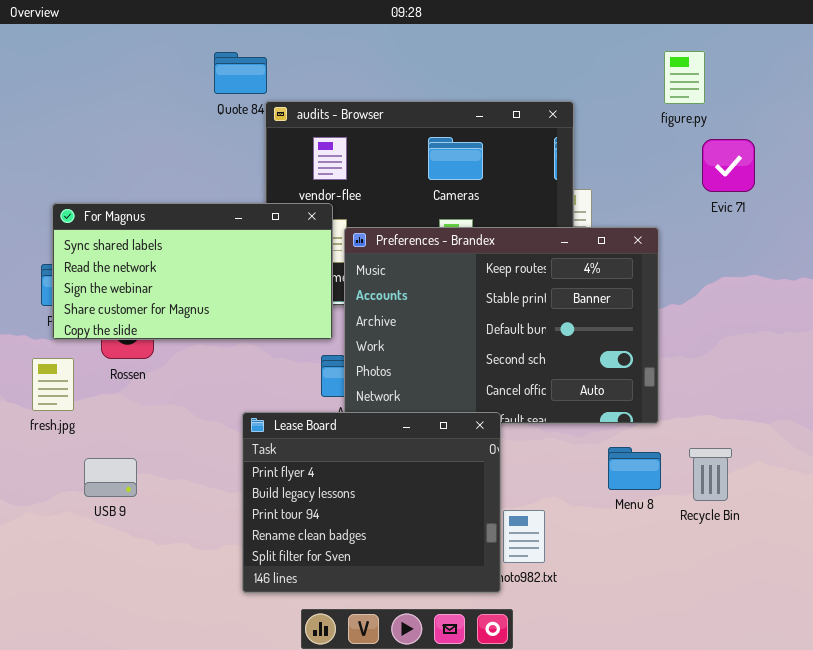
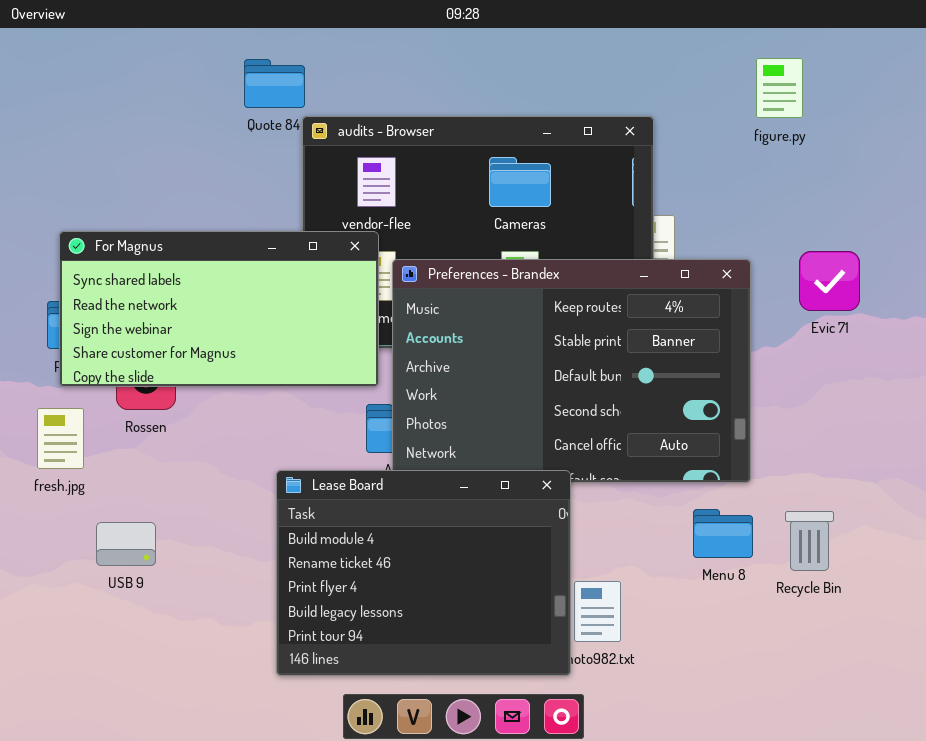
Evic 71: [702,139,755,192] -> [799,251,860,311], moved
Lease Board: [242,412,501,593] -> [276,470,571,676], scrolled up 2 rows

